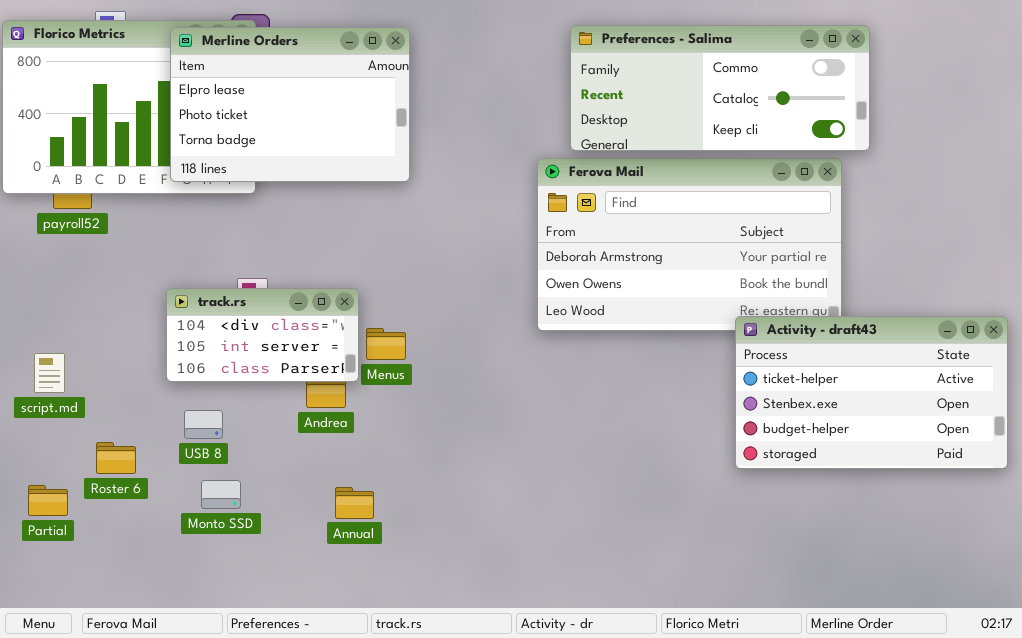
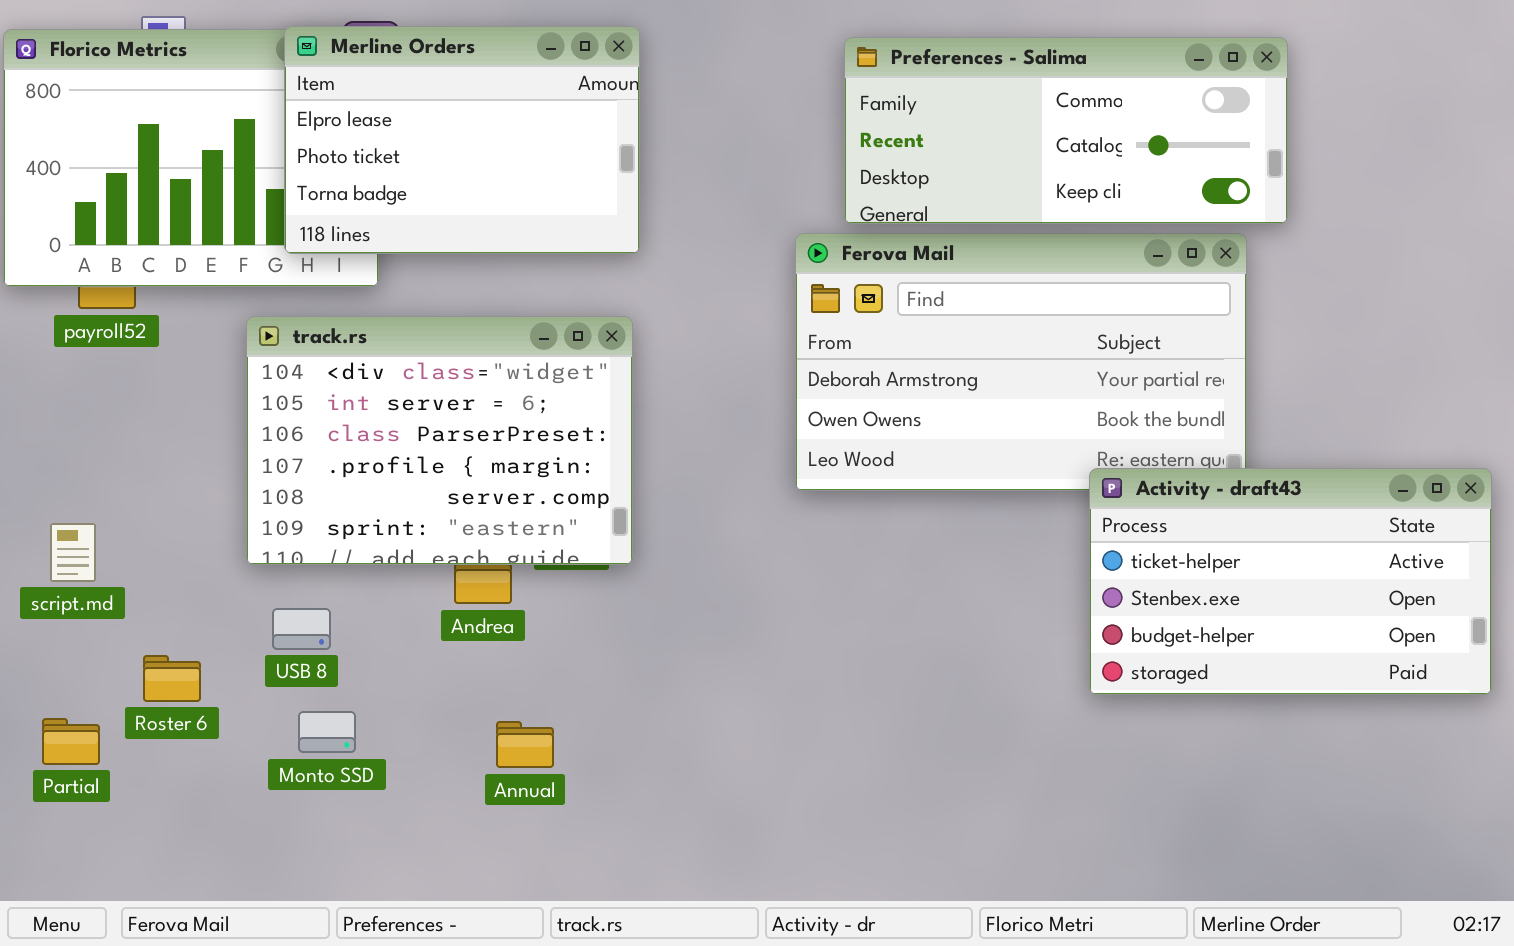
Merline Orders: [170,27,410,182] -> [284,26,640,254], moved
track.rs: [166,288,359,382] -> [246,316,633,565], resized

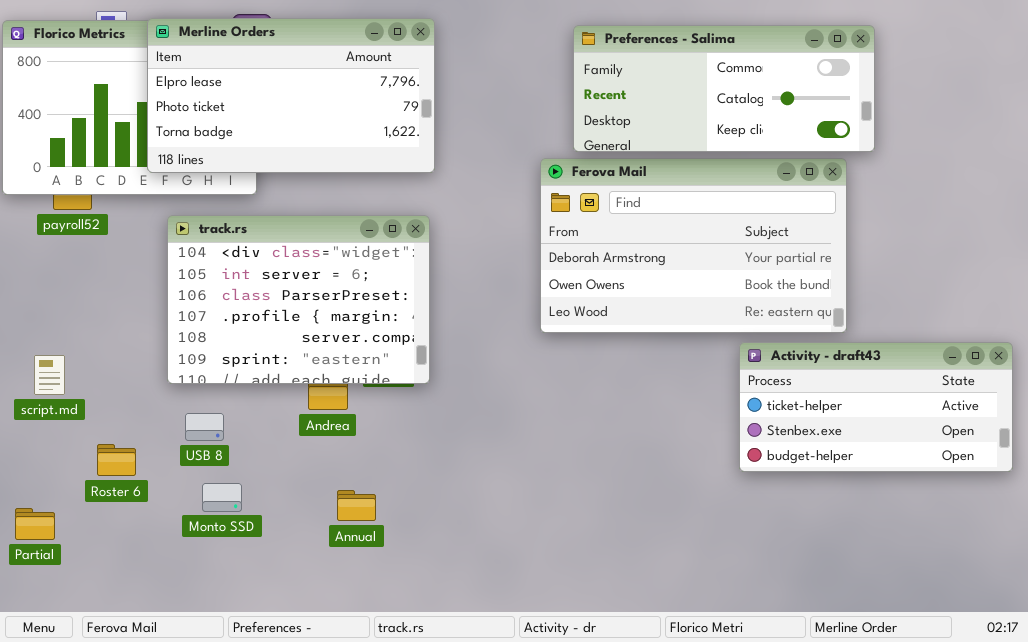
Merline Orders: [284,26,640,254] -> [147,18,435,173], resized
Activity - draft43: [1089,468,1492,695] -> [739,342,1013,472], resized
Partial: [42,718,100,765] -> [15,508,55,540], moved

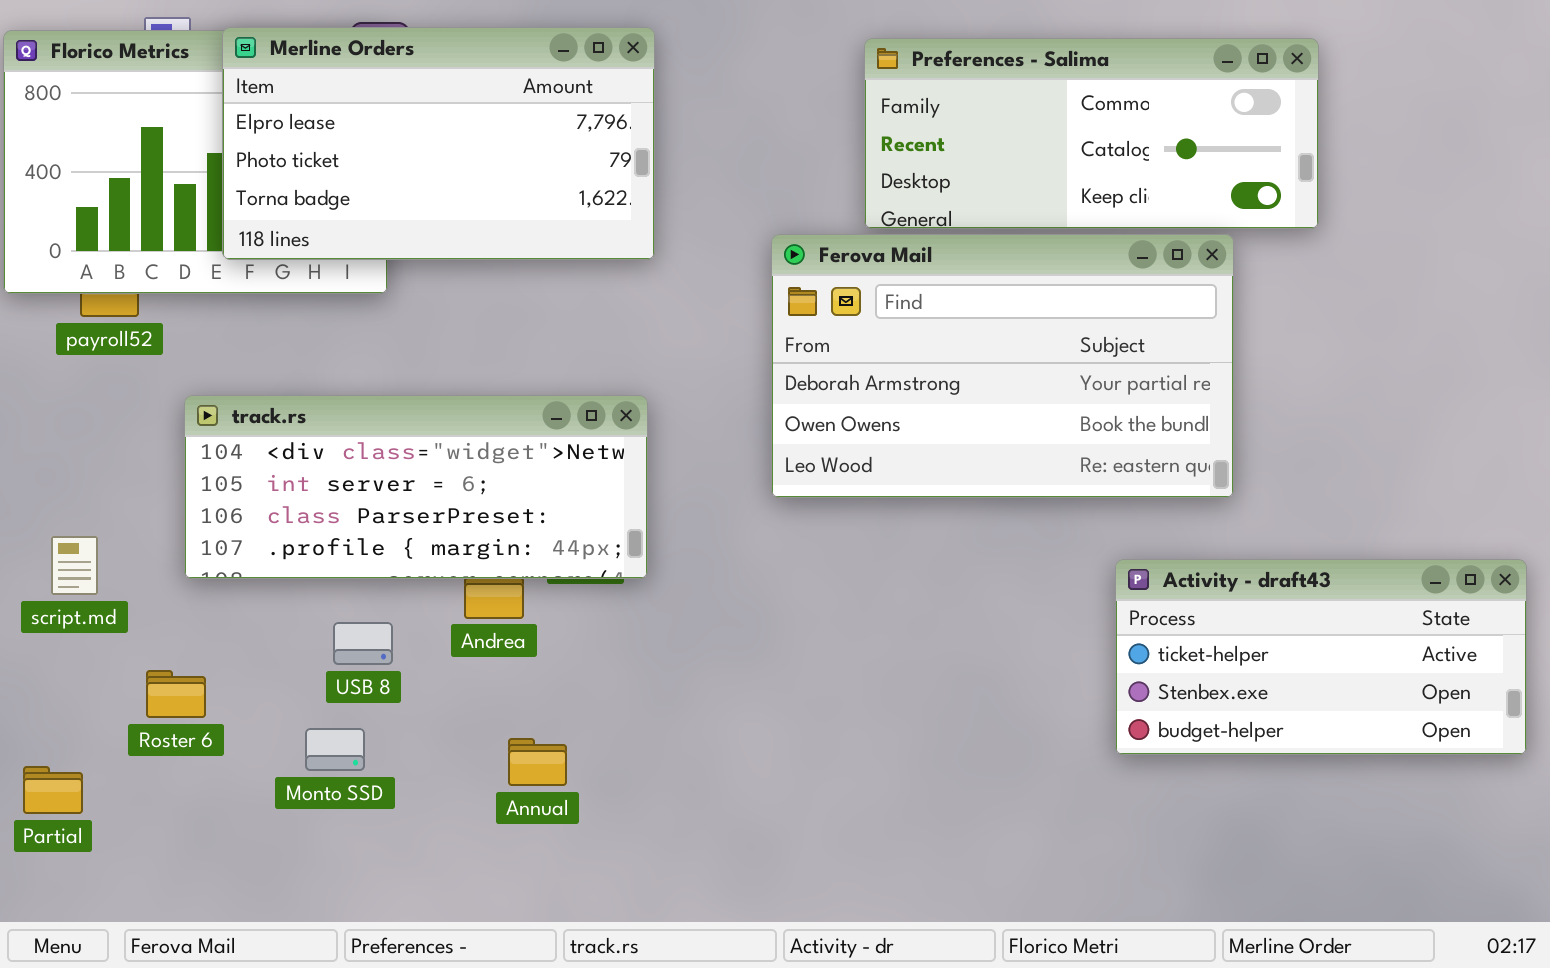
Ferova Mail: [540,158,847,333] -> [771,234,1234,498], moved
track.rs: [167,215,430,384] -> [184,395,648,579], resized
Activity - draft43: [739,342,1013,472] -> [1115,559,1527,755], moved
USB 8: [185,413,224,441] -> [333,622,393,665], moved

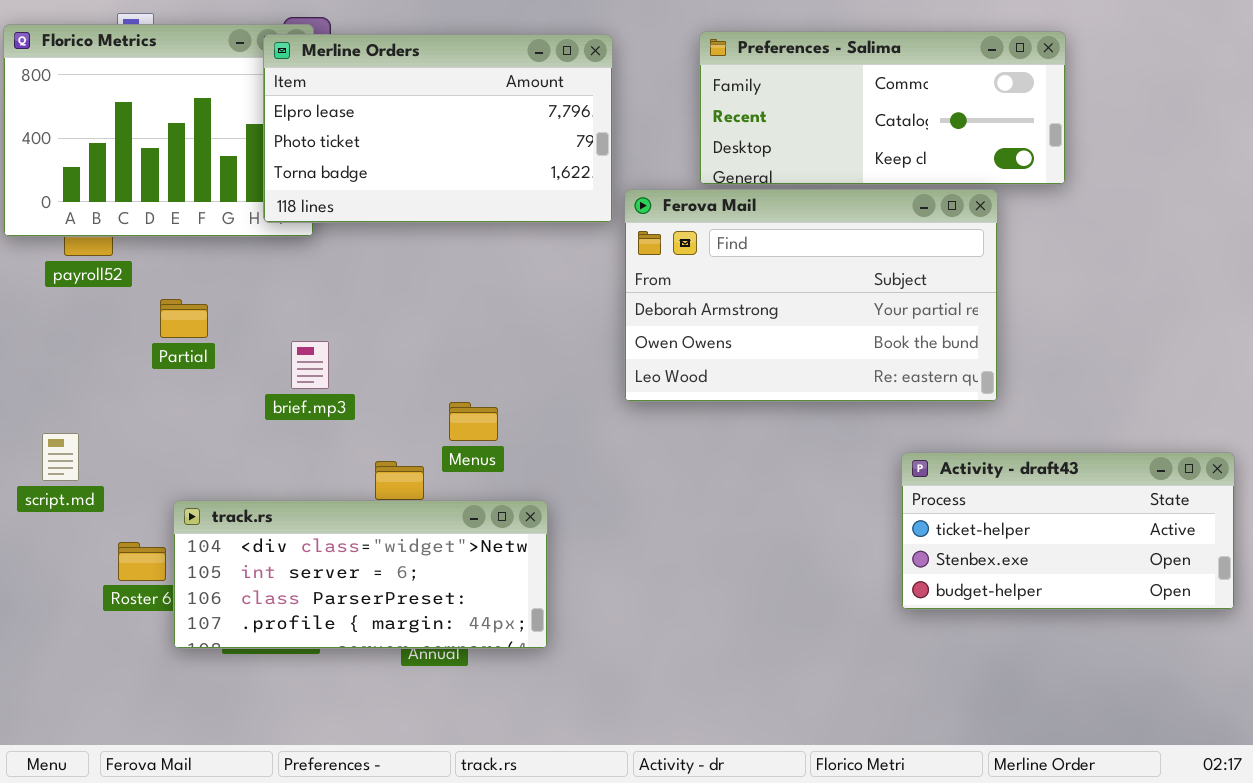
Merline Orders: [222,27,655,260] -> [263,34,613,223], moved
track.rs: [184,395,648,579] -> [173,500,548,649], moved
Partial: [23,766,83,814] -> [160,299,208,338], moved

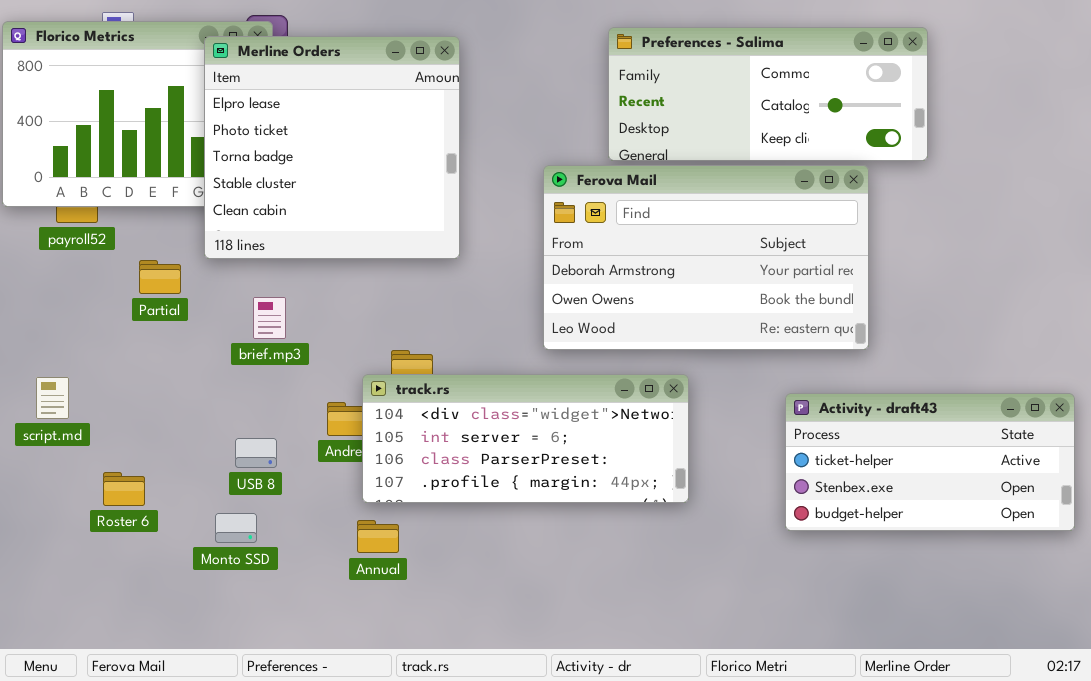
Merline Orders: [263,34,613,223] -> [204,36,460,259], moved, resized
track.rs: [173,500,548,649] -> [362,374,689,503], moved

